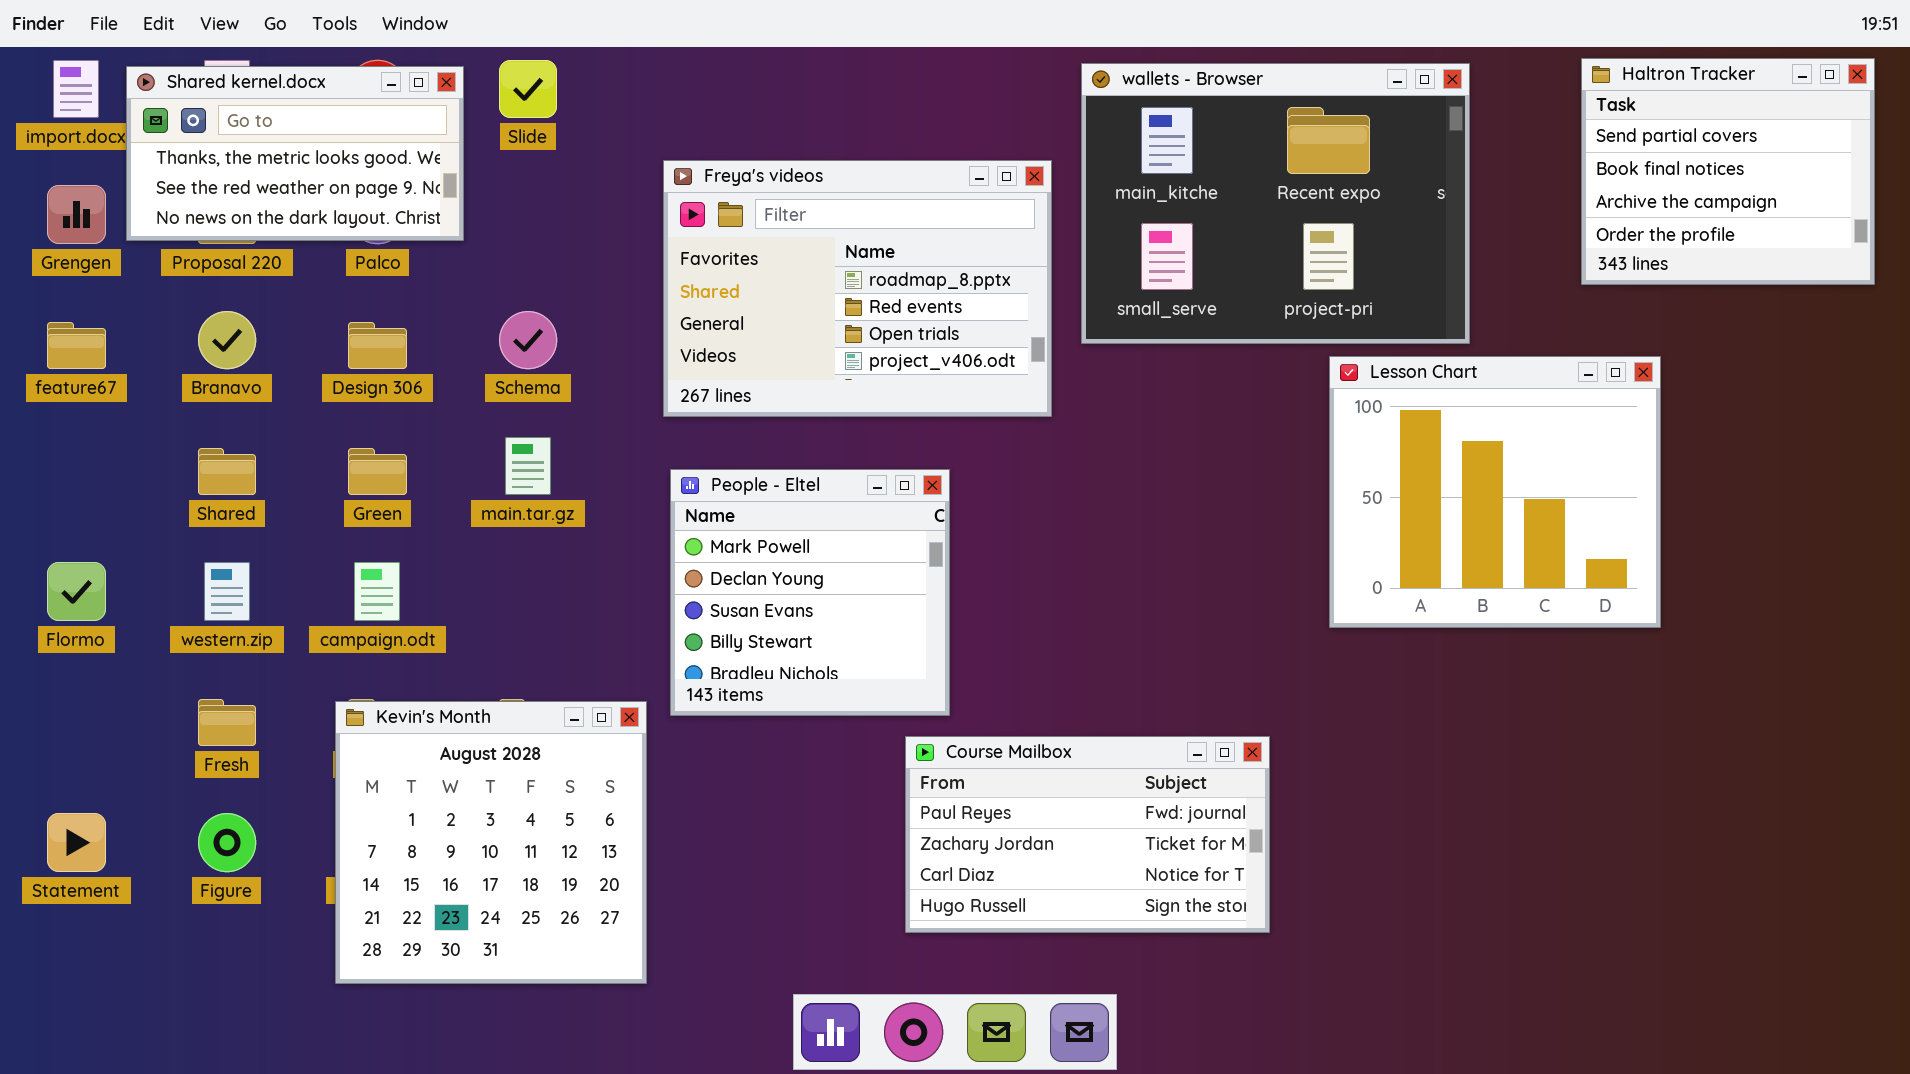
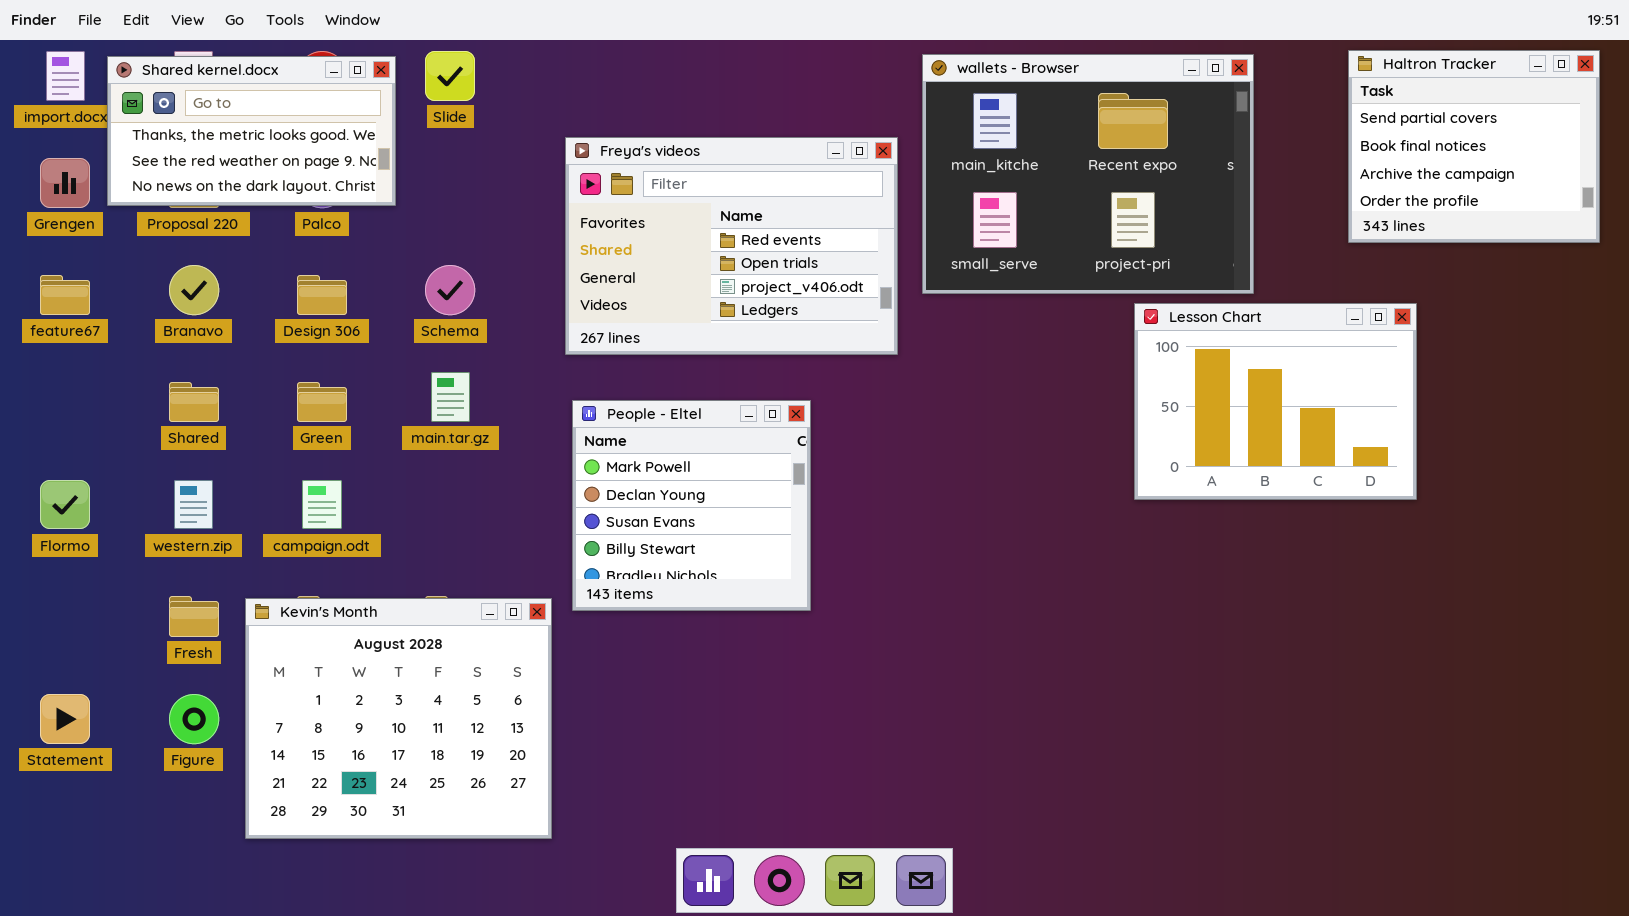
Freya's videos: [663,160,1052,417] -> [565,137,898,355], scrolled down 1 row
Lesson Chart: [1329,356,1661,628] -> [1134,303,1417,500], resized
Kevin's Month: [335,701,647,984] -> [245,598,552,839], resized
Course Mailbox: [905,736,1270,933] -> none, closed

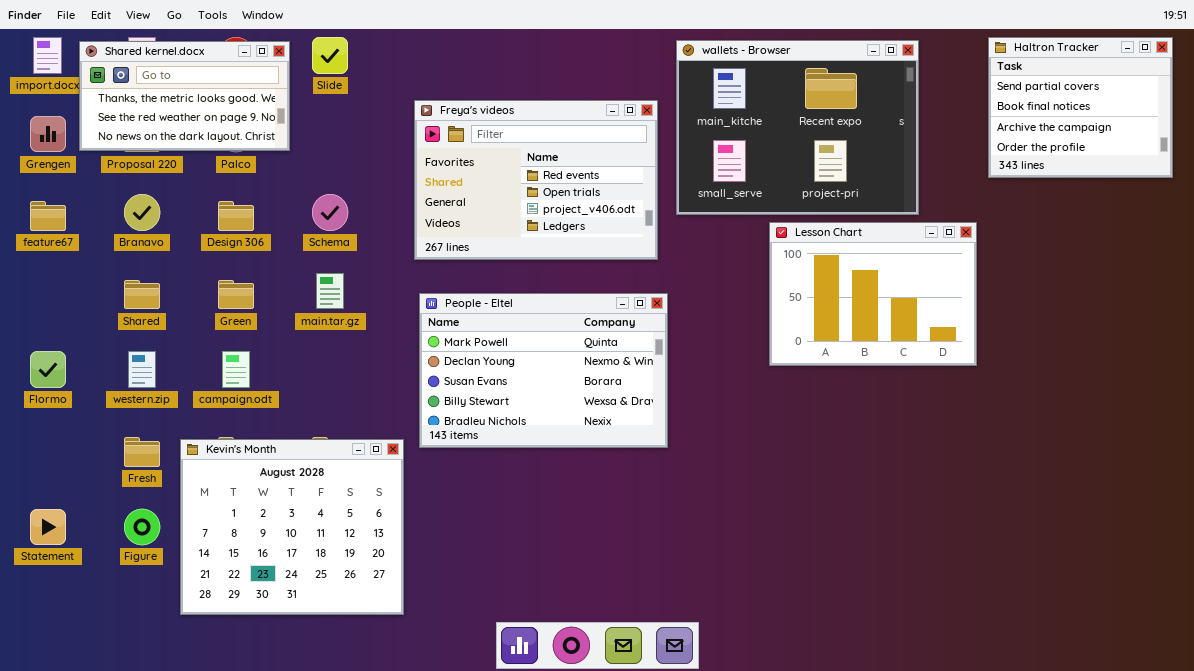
Lesson Chart: [1134,303,1417,500] -> [769,222,977,366], moved
People - Eltel: [572,400,811,611] -> [419,293,668,448], resized

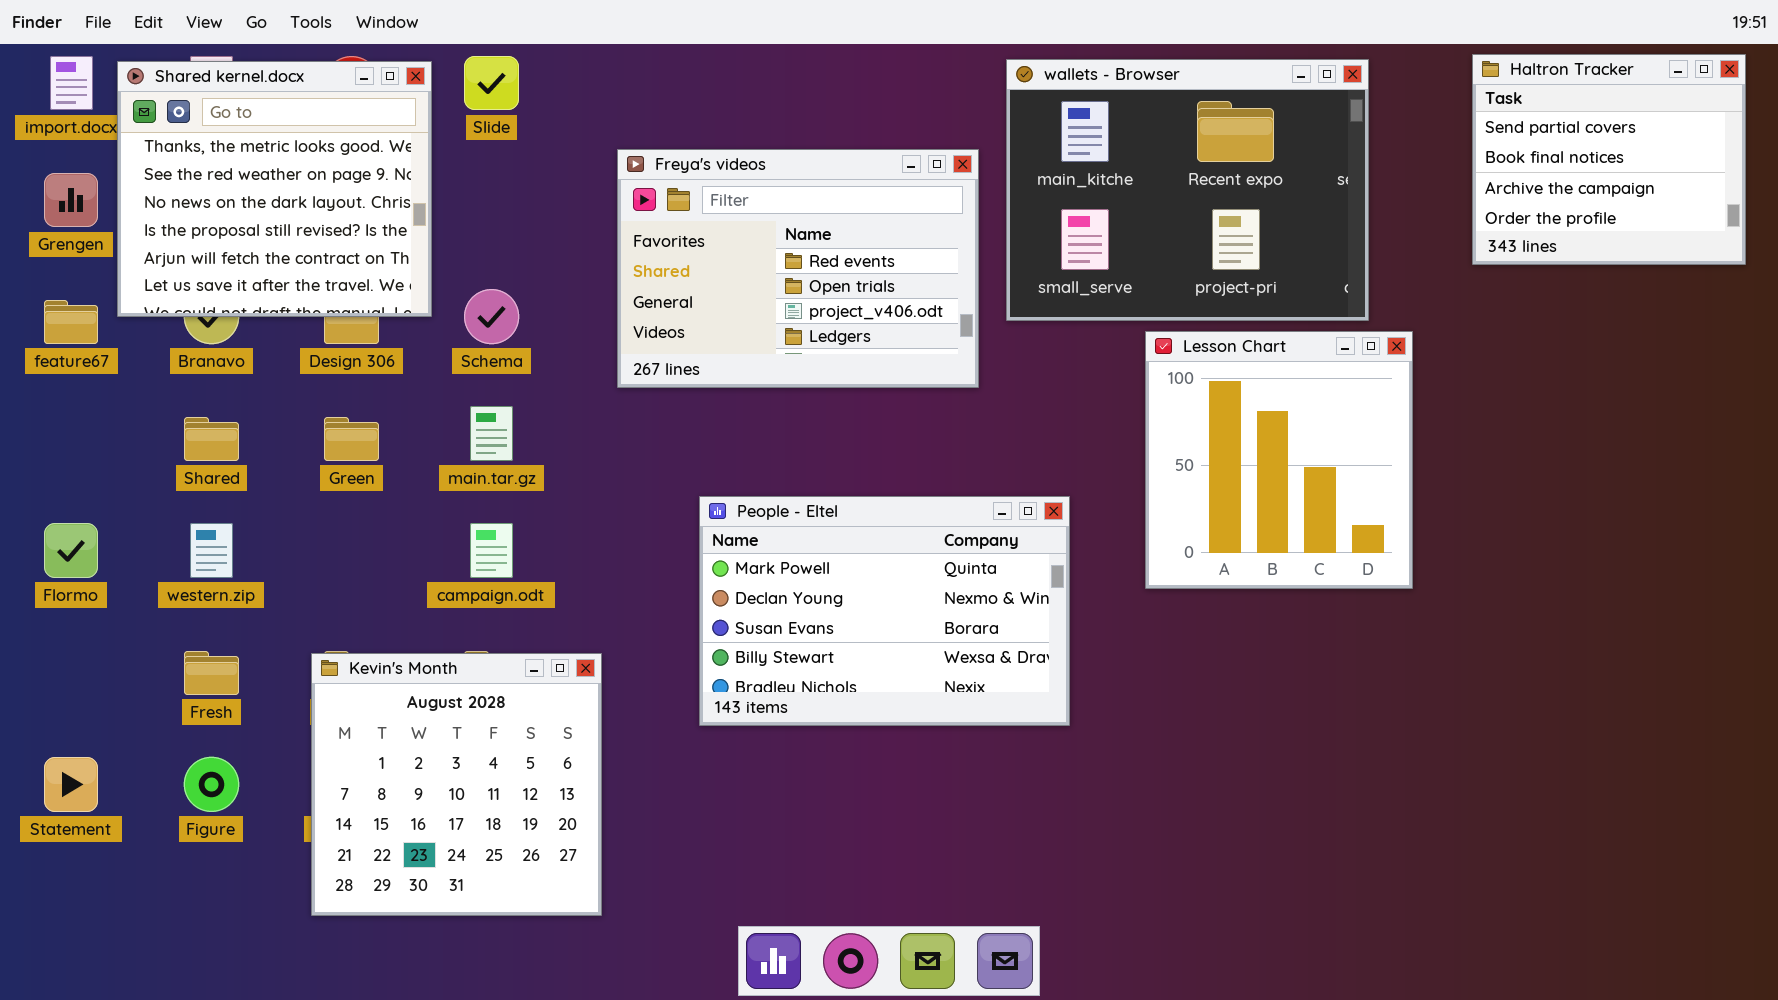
Shared kernel.docx: [79,41,290,151] -> [117,61,432,317], resized
Lesson Chart: [769,222,977,366] -> [1145,331,1413,589], resized
People - Eltel: [419,293,668,448] -> [699,496,1070,726], moved
campaign.odt: [222,351,250,388] -> [470,523,513,578], moved
Kevin's Month: [180,439,404,615] -> [311,653,602,916], resized

